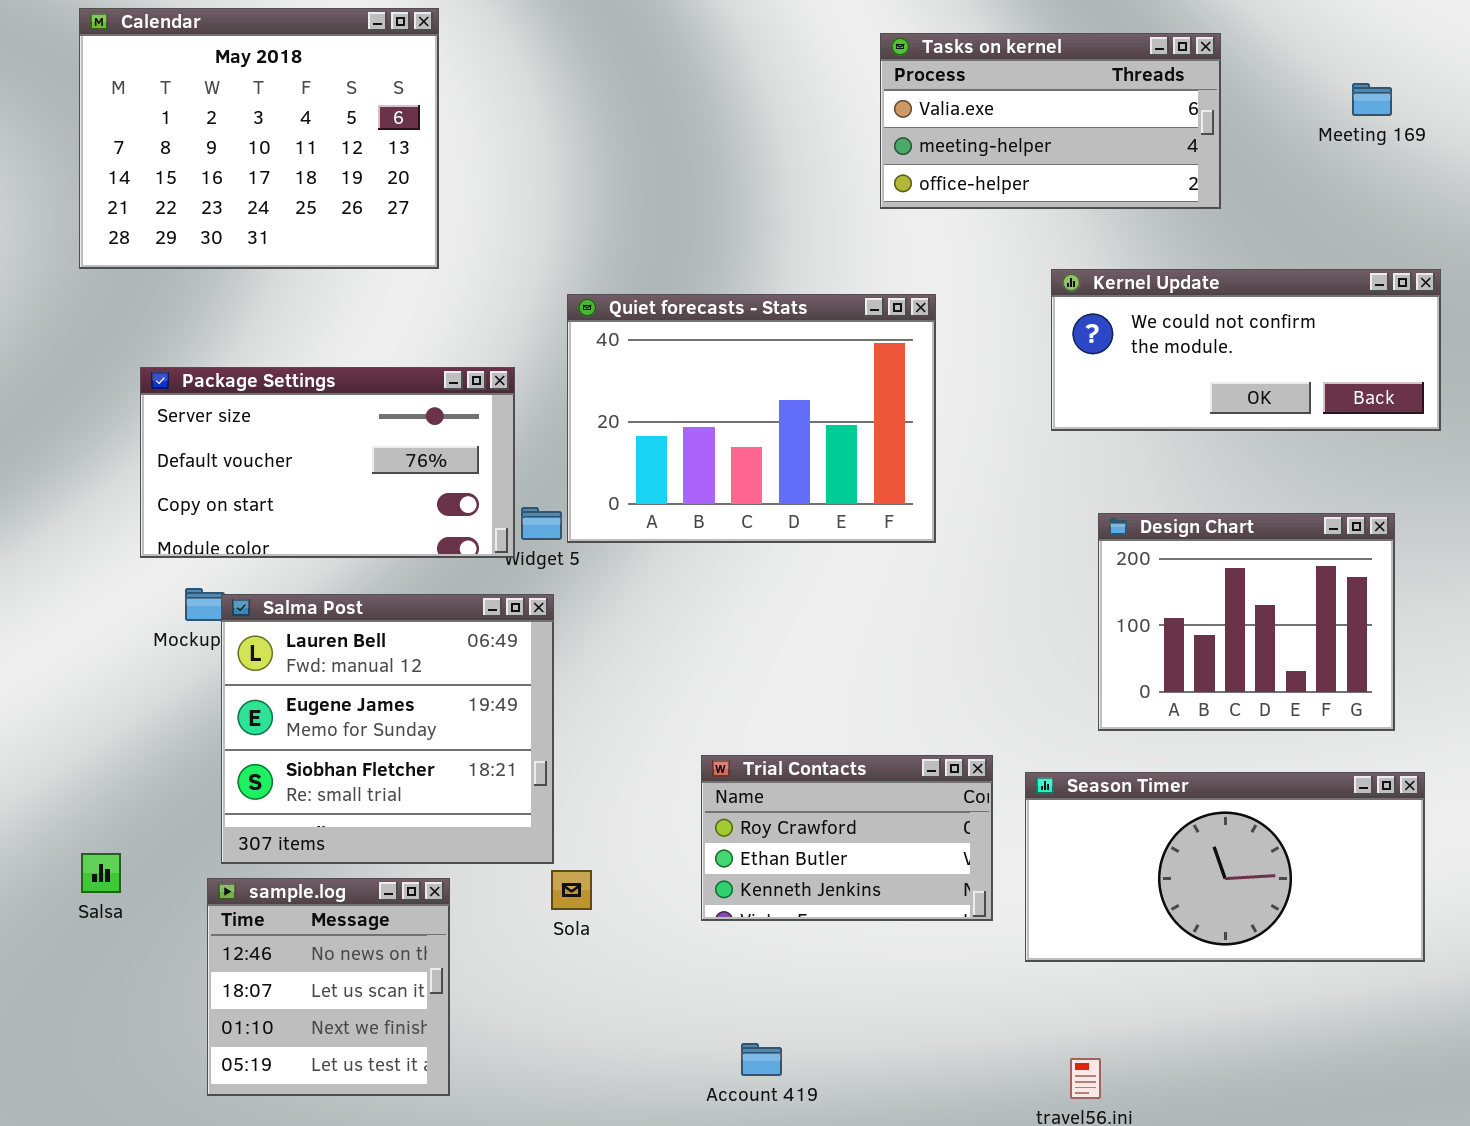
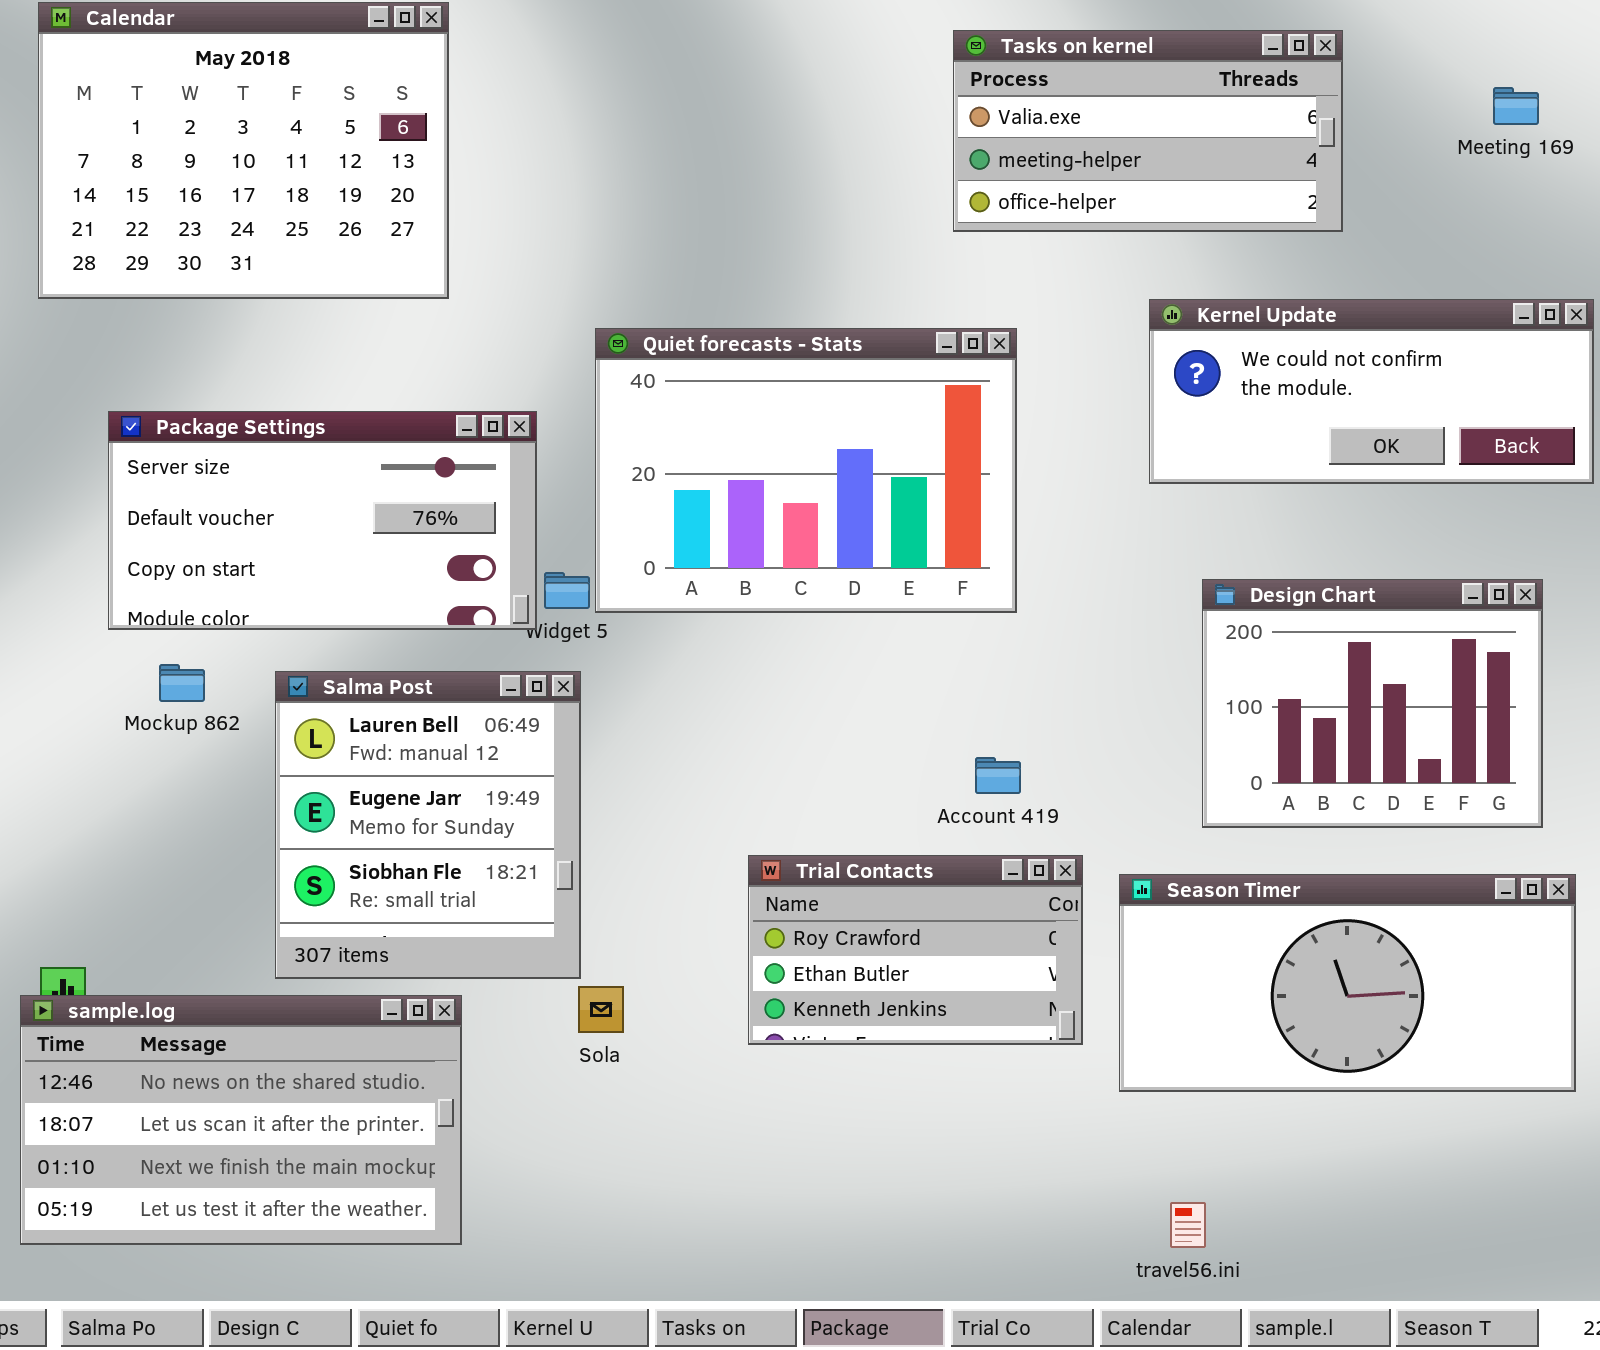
Salma Post: [221,594,554,864] -> [275,671,581,979], resized
sample.log: [207,878,450,1096] -> [20,995,462,1245], resized
Account 419: [741,1043,782,1076] -> [975,757,1021,794], moved

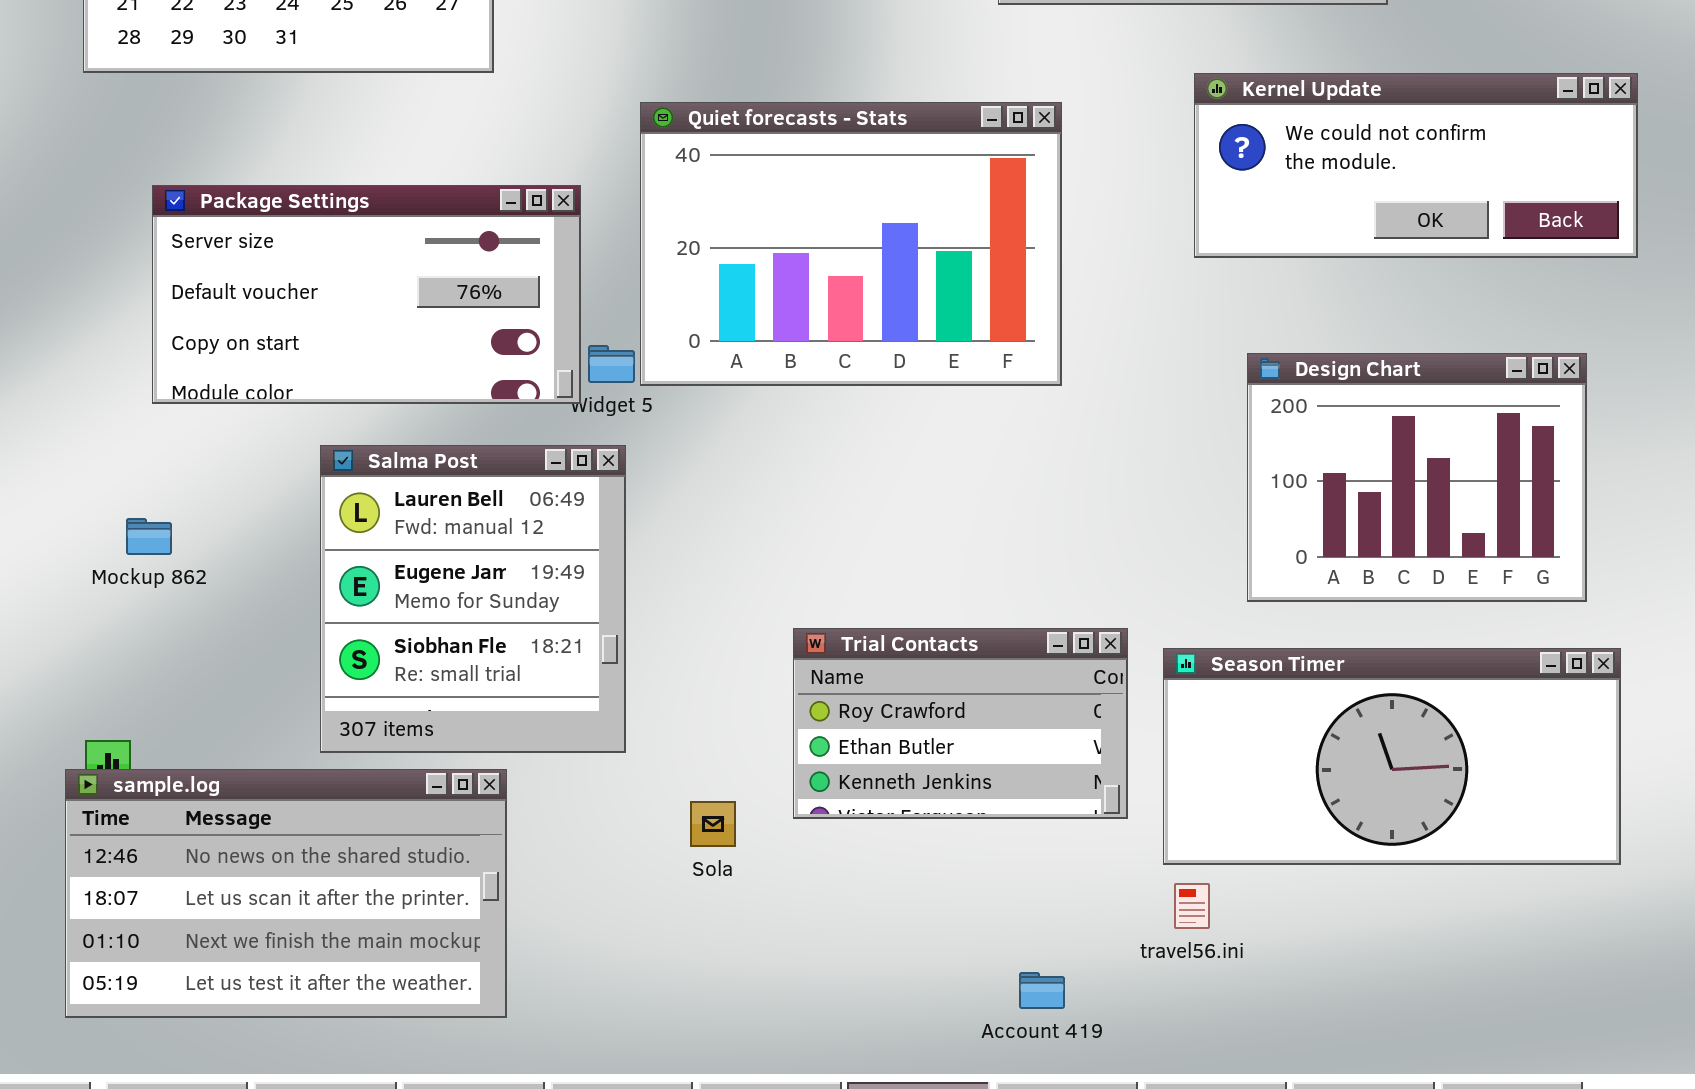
Mockup 862: [159,664,205,702] -> [126,518,172,555], moved
Account 419: [975,757,1021,794] -> [1019,972,1065,1009], moved
Sola: [578,986,624,1033] -> [690,801,736,847], moved
travel56.ini: [1170,1202,1206,1248] -> [1174,883,1210,929], moved

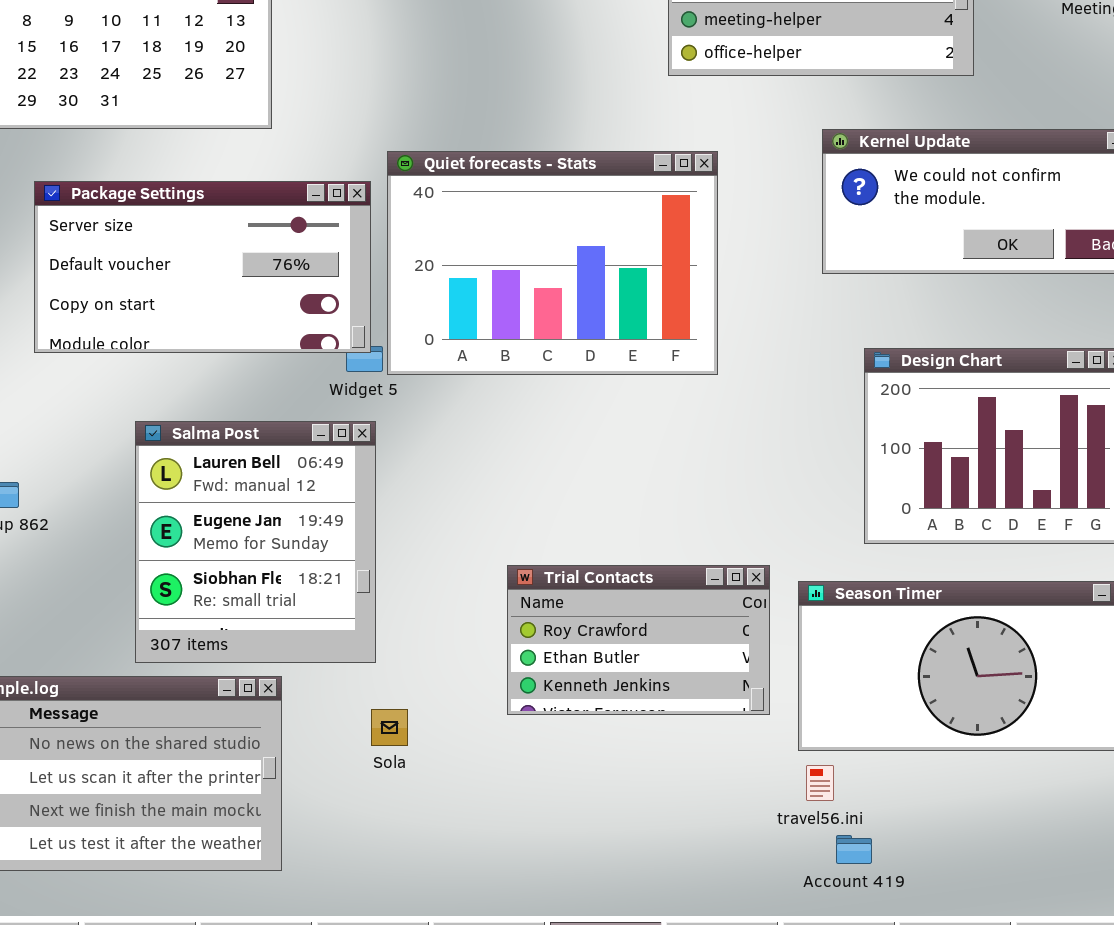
Package Settings: [152,185,581,404] -> [34,181,371,353], moved
Sola: [690,801,736,847] -> [371,709,408,746], moved
Account 419: [1019,972,1065,1009] -> [836,835,872,864], moved

